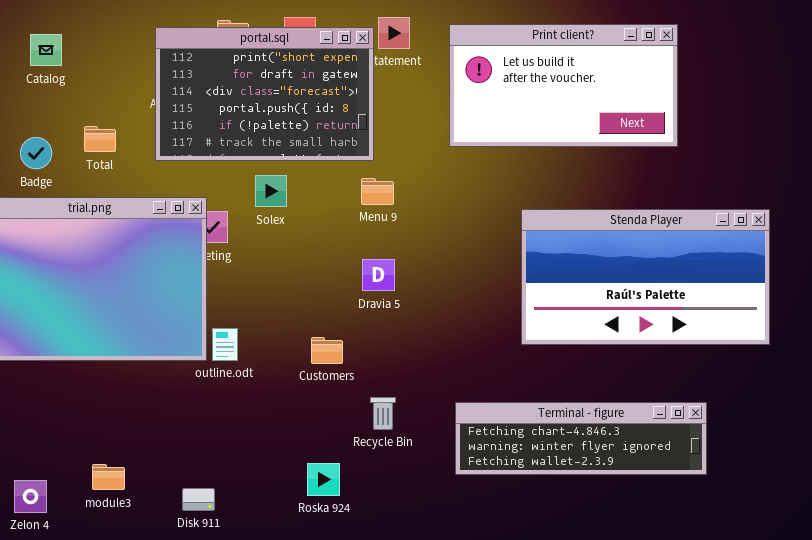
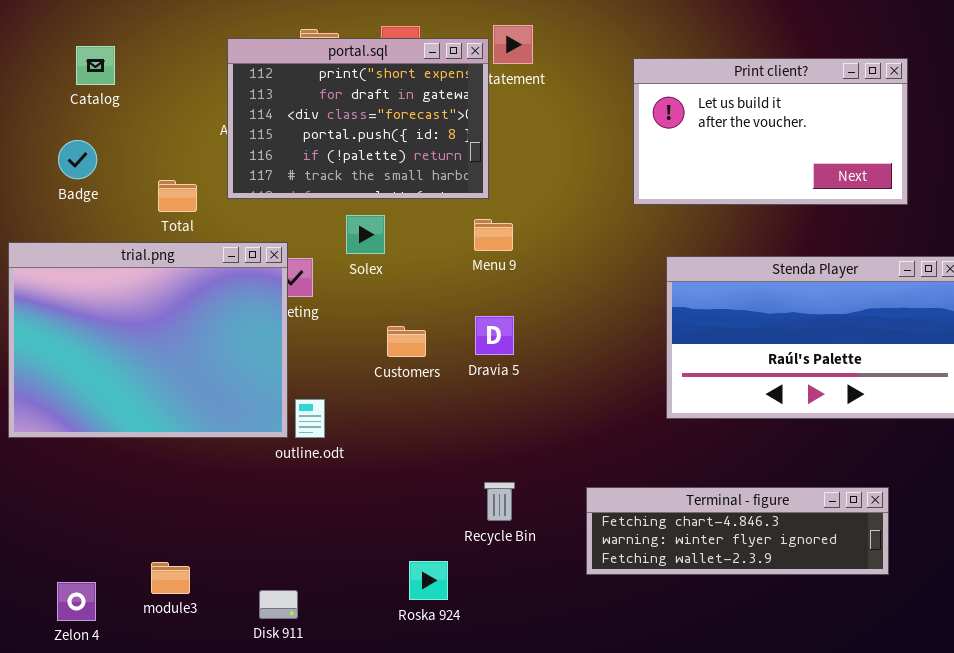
Print client?: [449,24,678,147] -> [633,58,908,205], moved
Total: [84,126,116,152] -> [158,180,197,212], moved
Badge: [20,137,52,169] -> [58,140,97,179], moved
Customers: [311,337,343,364] -> [387,326,426,357], moved

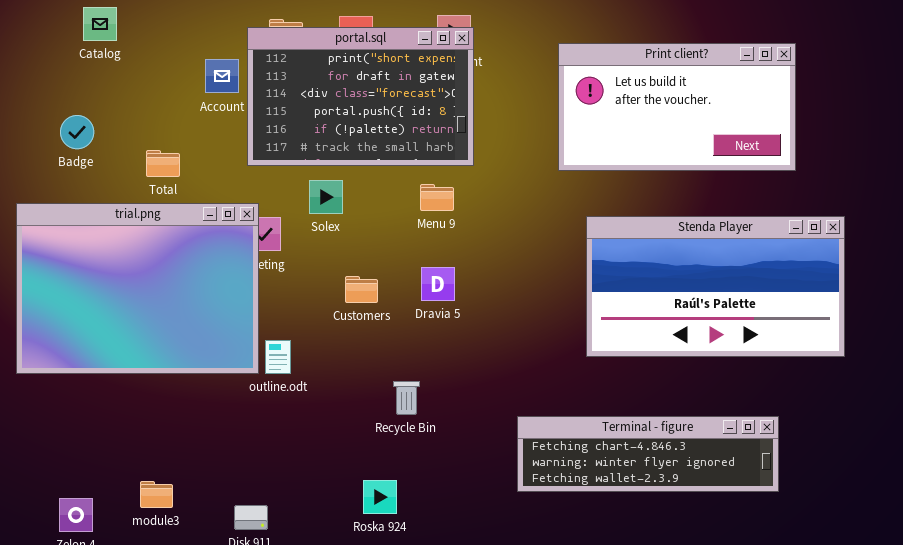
portal.sql: [227,38,489,199] -> [247,27,474,166], moved
Catalog: [76,46,115,85] -> [83,7,117,41], moved
Recycle Bin: [484,482,515,521] -> [393,381,420,415], moved

